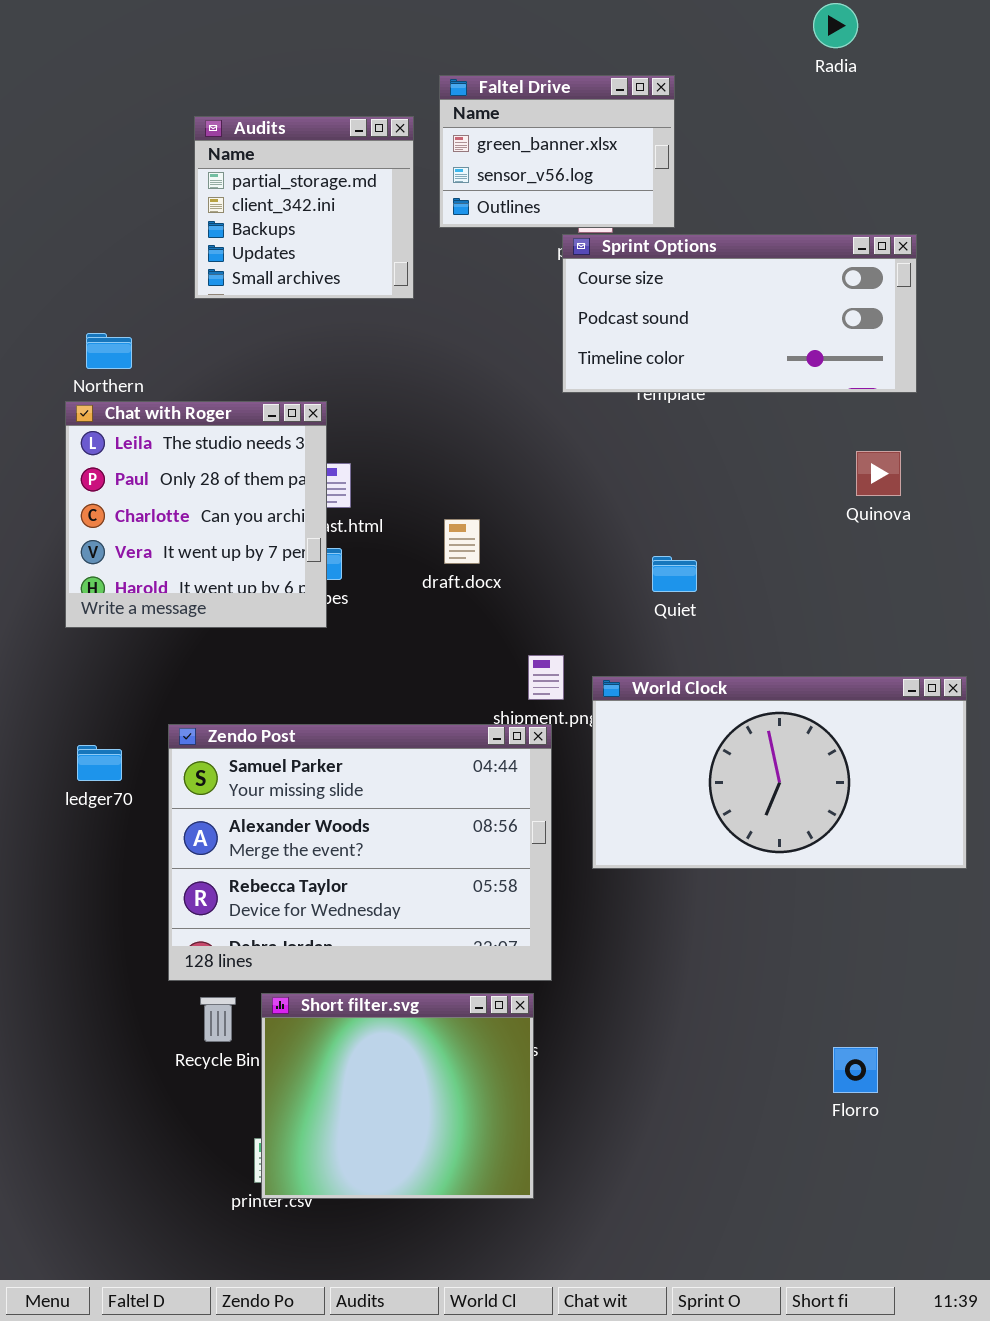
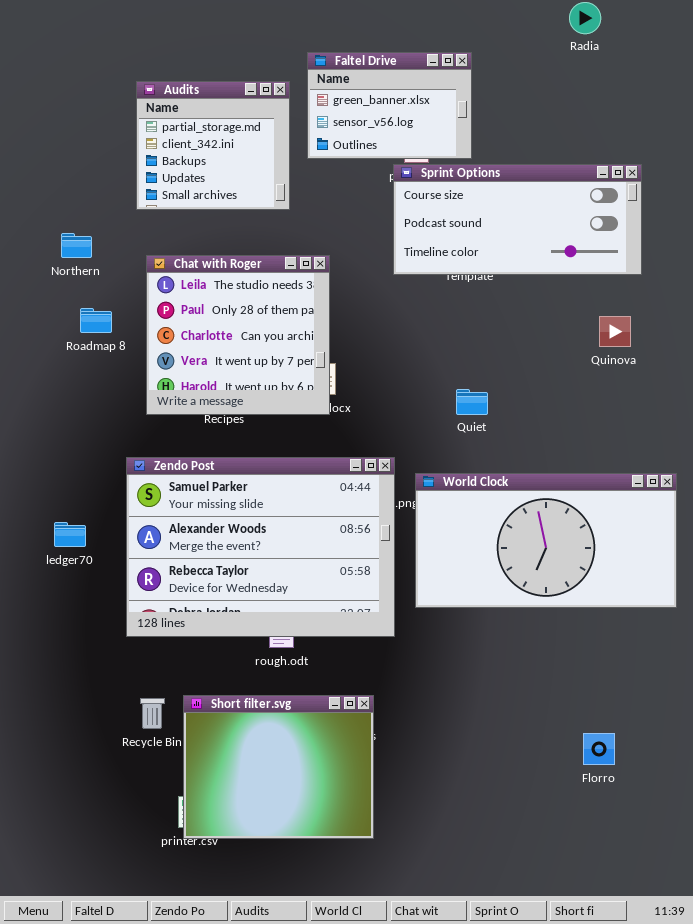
Chat with Roger: [65,401,327,628] -> [146,255,330,415], moved
Zendo Post: [168,724,552,981] -> [126,457,395,637], moved

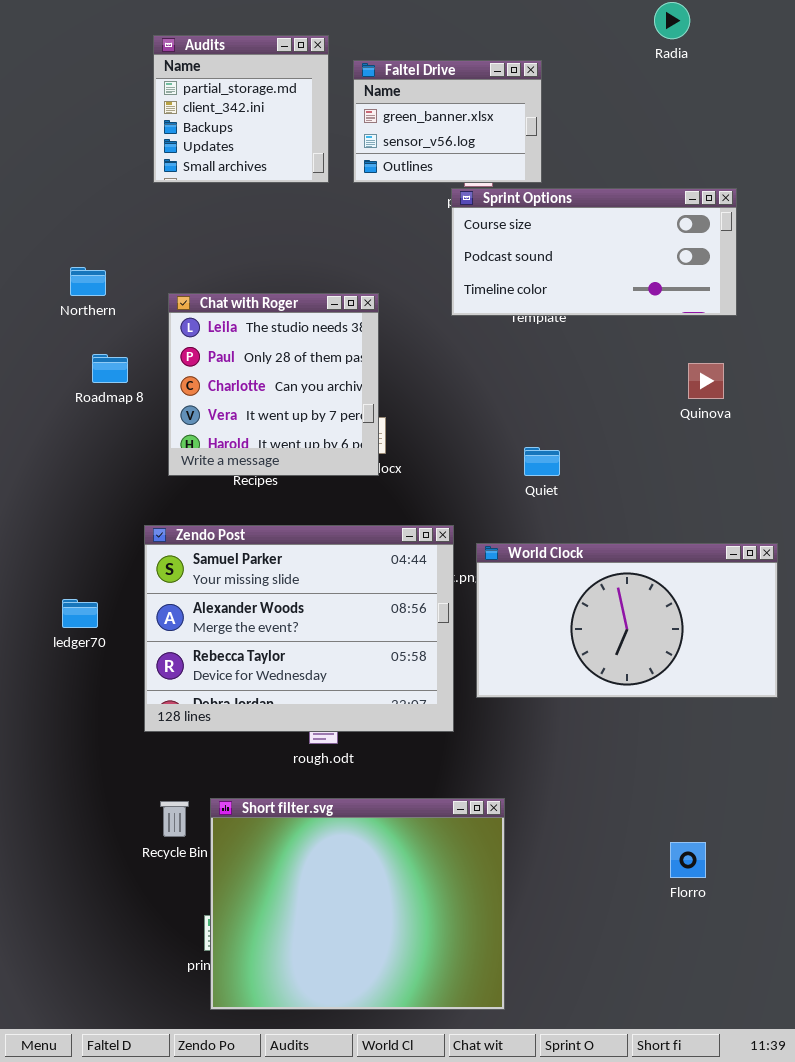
Audits: [136,81,290,210] -> [153,35,329,183], moved
Short filter.svg: [183,695,374,839] -> [210,798,505,1010], resized

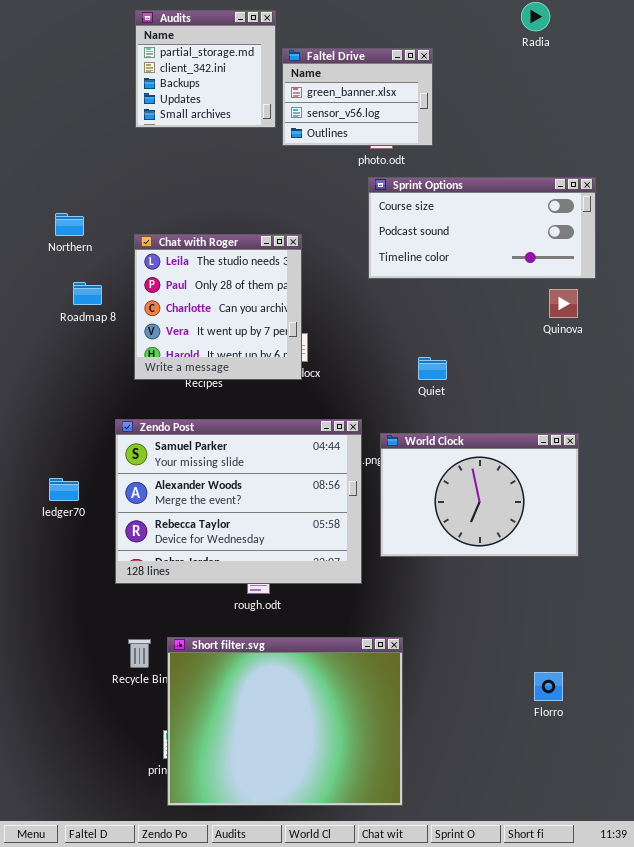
Audits: [153,35,329,183] -> [135,10,276,128], moved
Sprint Options: [451,188,737,316] -> [368,177,596,279], moved
World Clock: [476,543,778,698] -> [380,433,579,557], resized

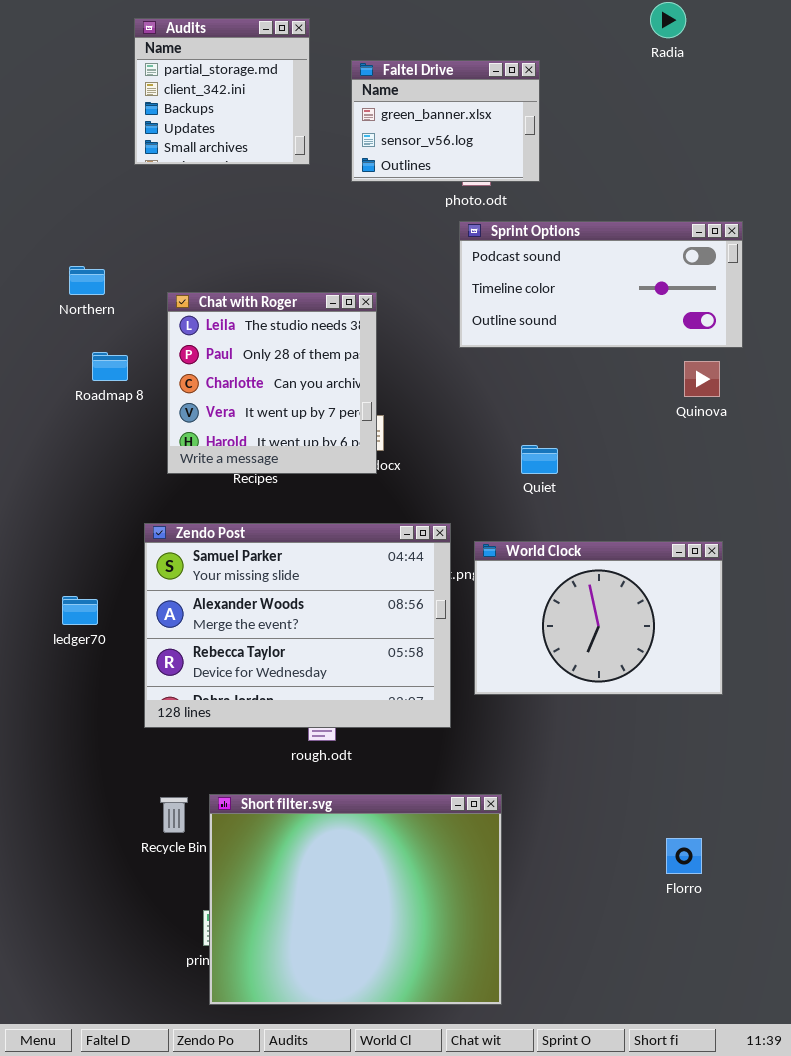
Audits: [135,10,276,128] -> [134,18,310,165], moved
Sprint Options: [368,177,596,279] -> [459,221,743,348], scrolled down 1 row

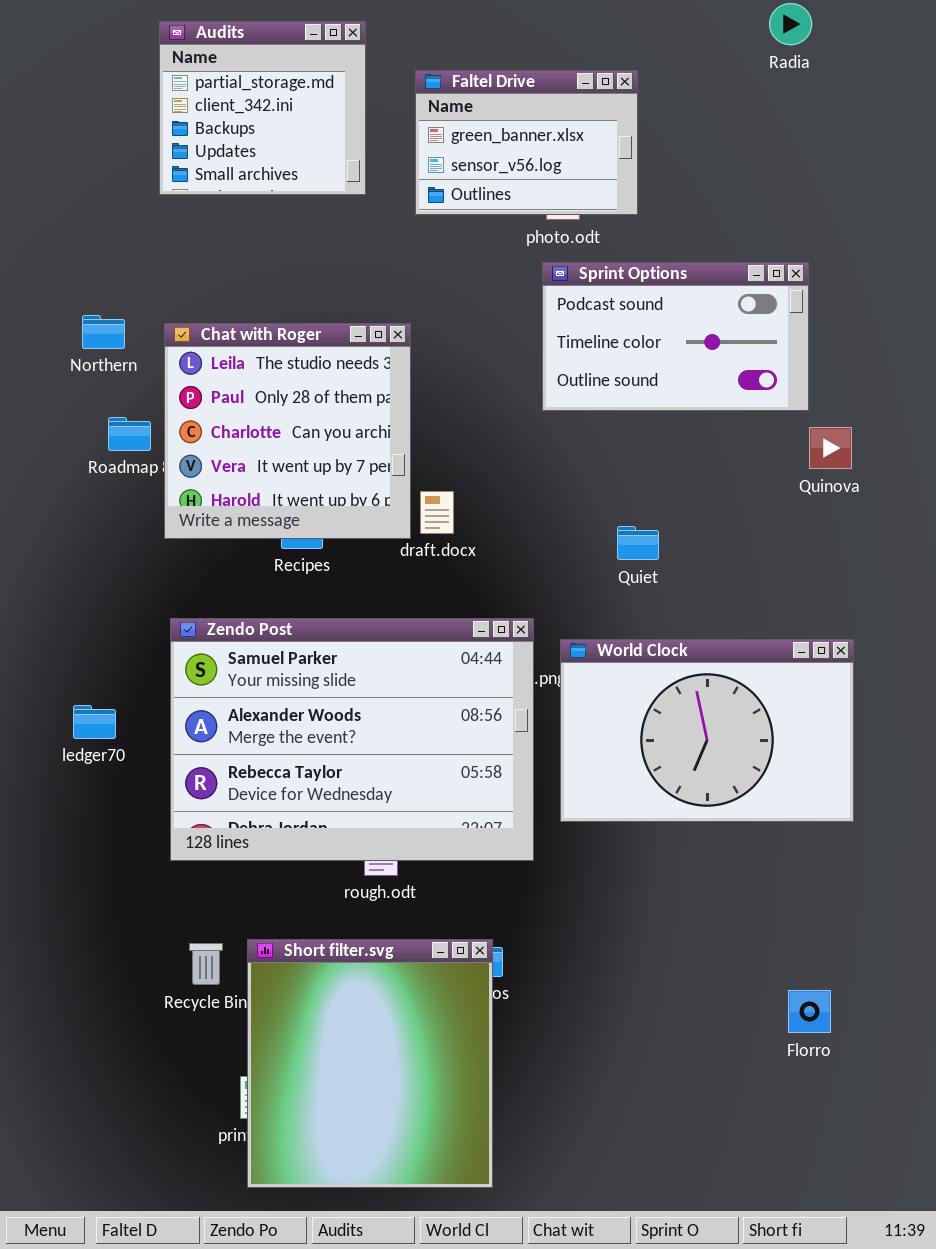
Sprint Options: [459,221,743,348] -> [542,262,809,411], resized
Chat with Roger: [167,292,377,474] -> [164,323,411,539], moved
Short filter.svg: [209,794,502,1005] -> [247,939,493,1188], resized

